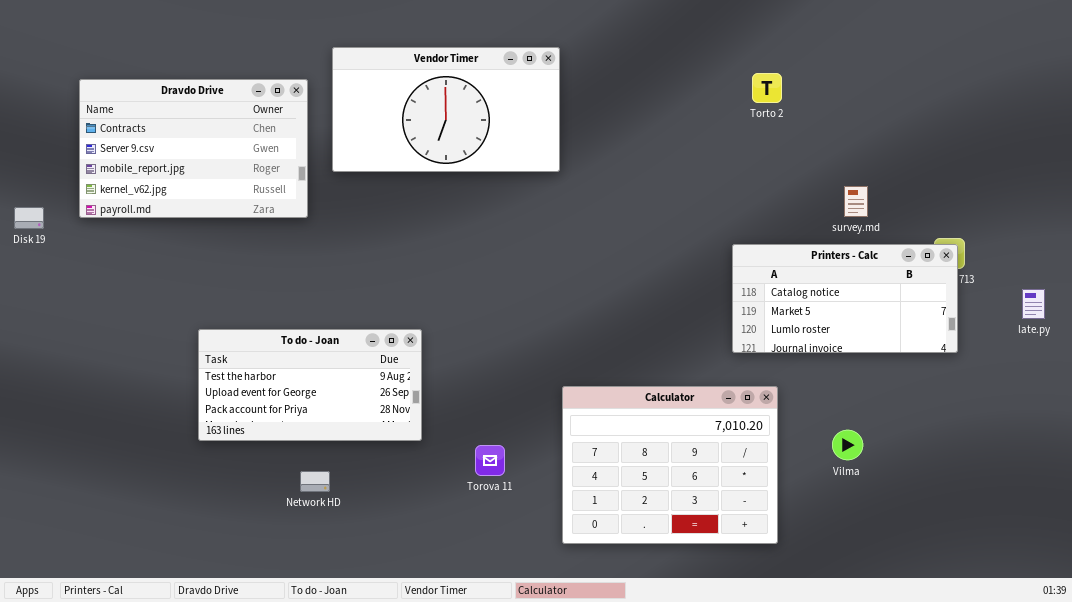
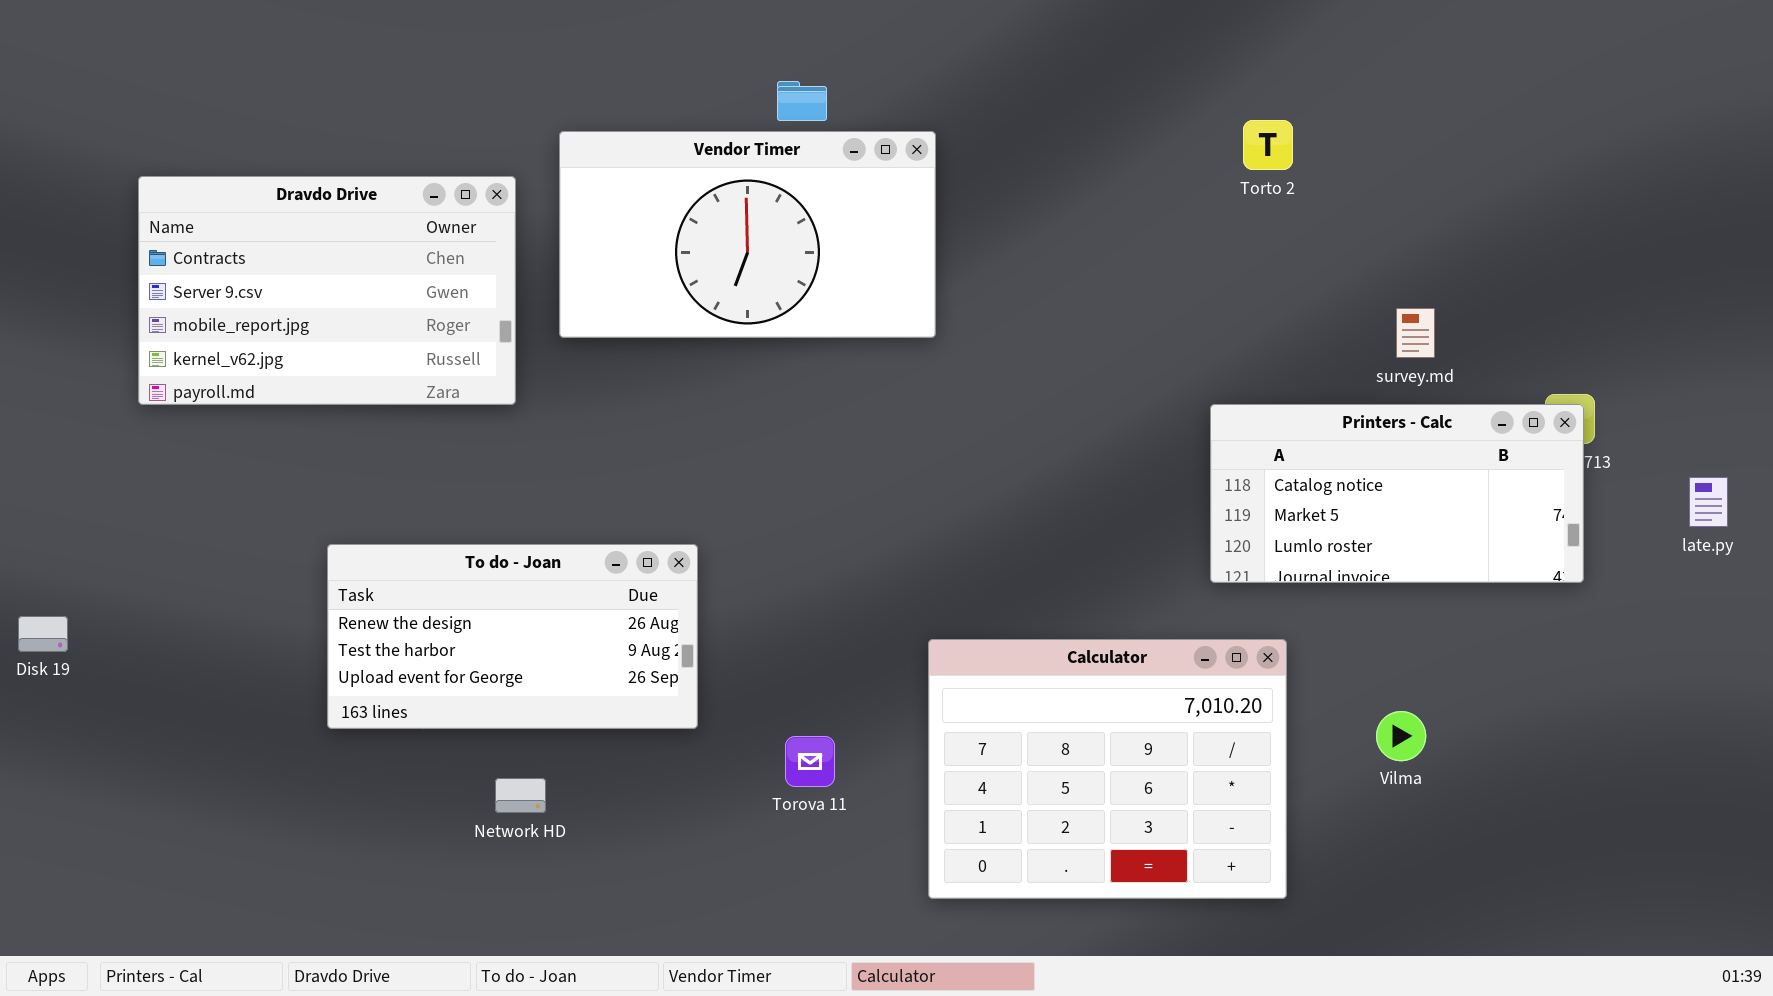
Vendor Timer: [332,47,560,172] -> [559,131,936,338], moved
Dravdo Drive: [79,79,308,218] -> [138,176,516,405], moved
Disk 19: [14,207,44,229] -> [18,616,68,652], moved
To do - Joan: [198,329,422,441] -> [327,544,698,729], scrolled up 1 row

